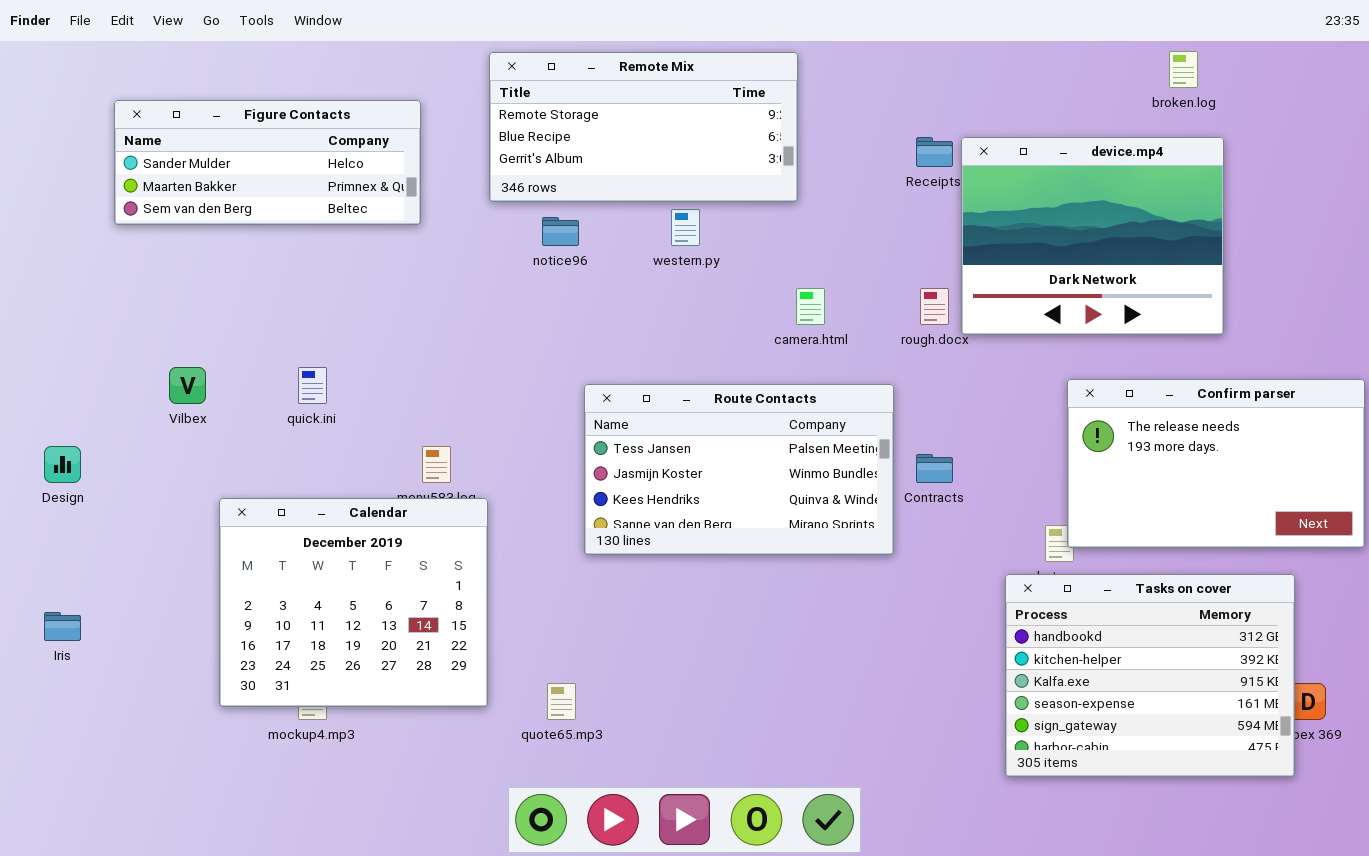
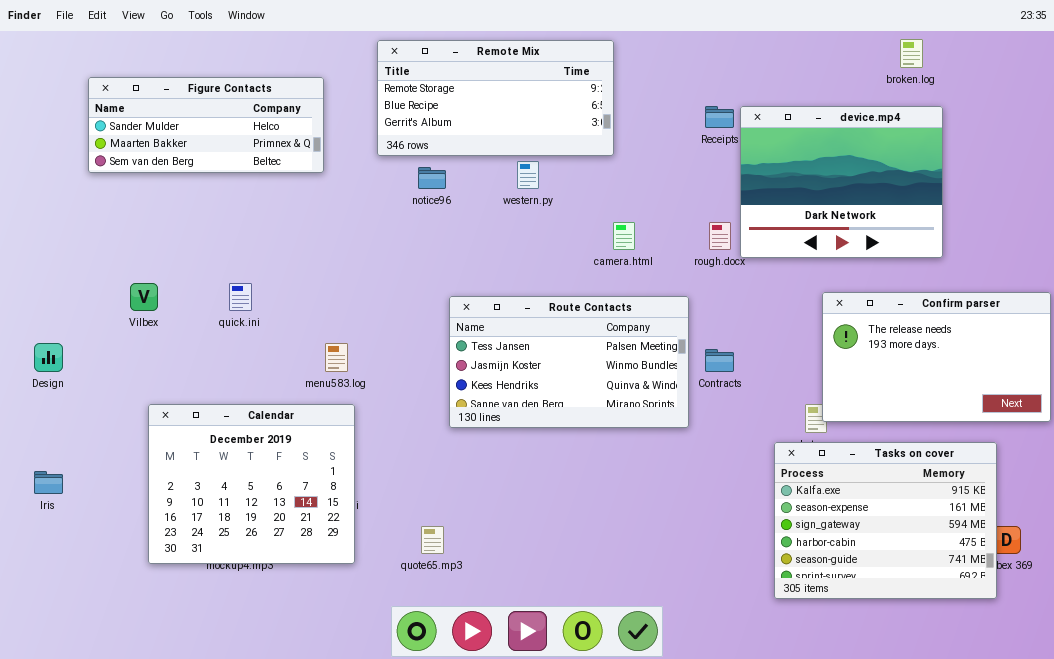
Calendar: [219,498,488,707] -> [148,404,355,564], moved
Tasks on cover: [1005,574,1295,777] -> [774,442,997,599], scrolled down 2 rows

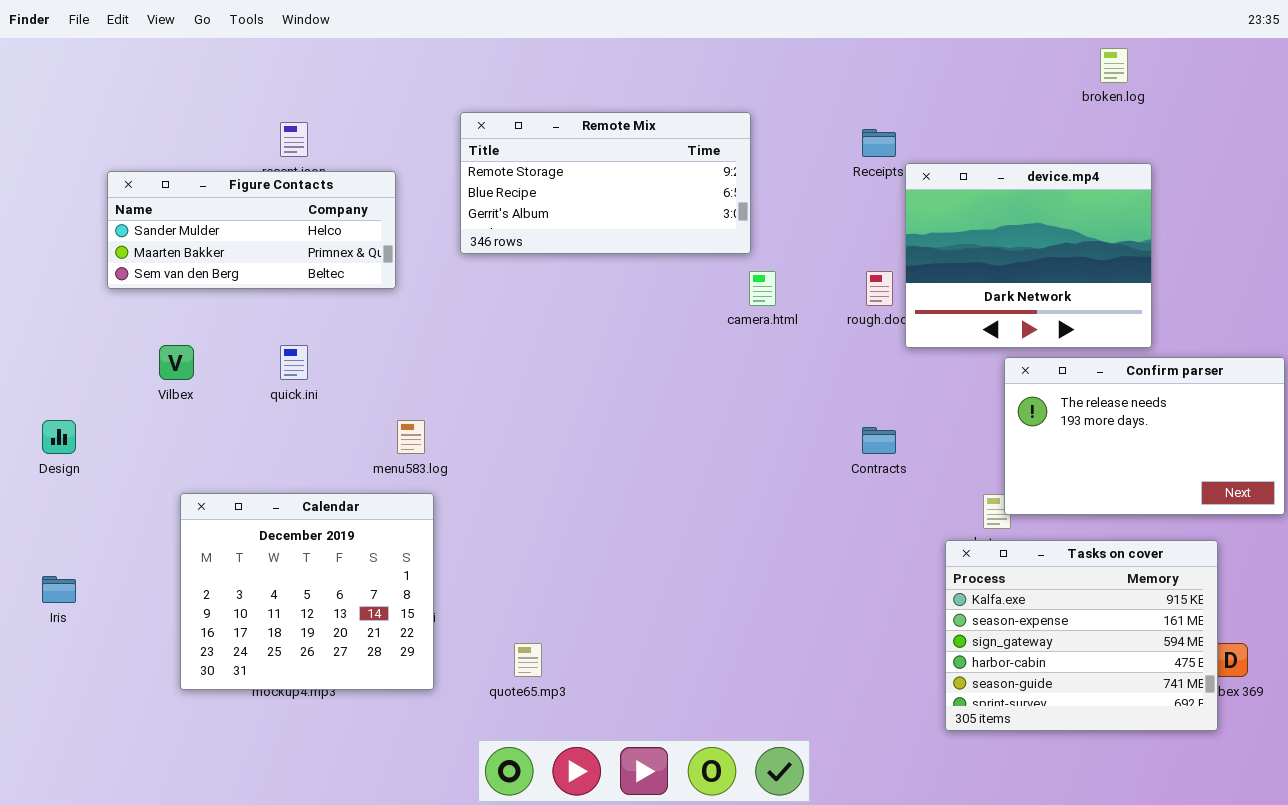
Remote Mix: [377,40,614,156] -> [460,112,751,254], moved
Figure Contacts: [88,77,324,173] -> [107,171,396,289], moved
device.mp4: [740,106,943,258] -> [905,163,1152,348], moved
Route Contacts: [449,296,689,428] -> none, closed

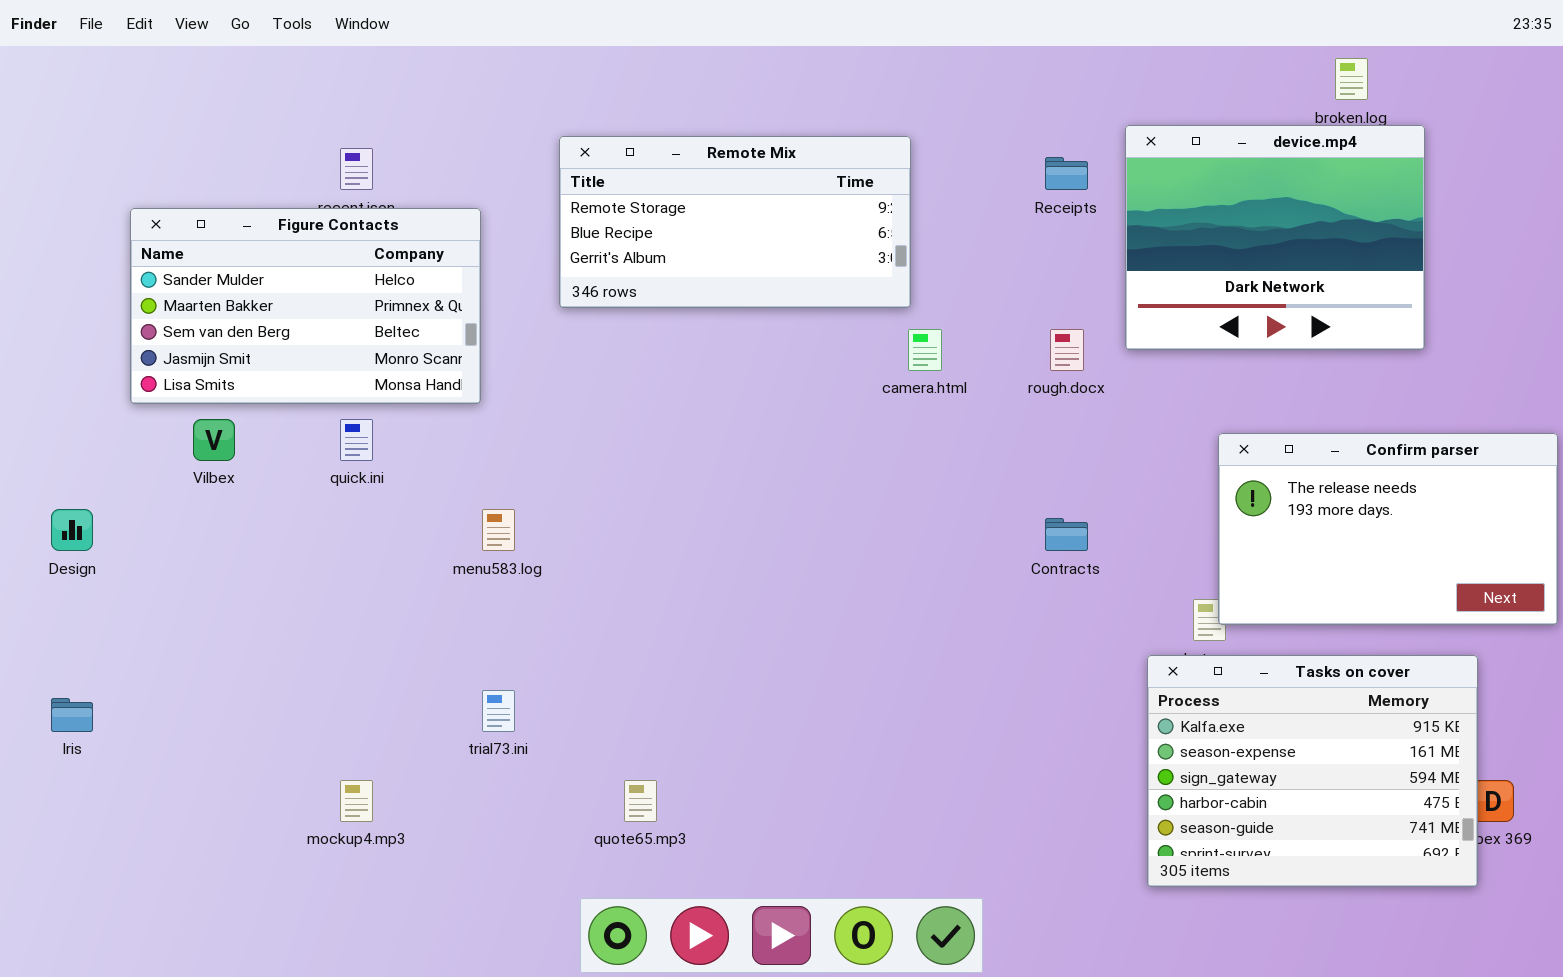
device.mp4: [905,163,1152,348] -> [1125,125,1425,350], moved
Figure Contacts: [107,171,396,289] -> [130,208,481,404], resized
Calendar: [180,493,434,690] -> none, closed

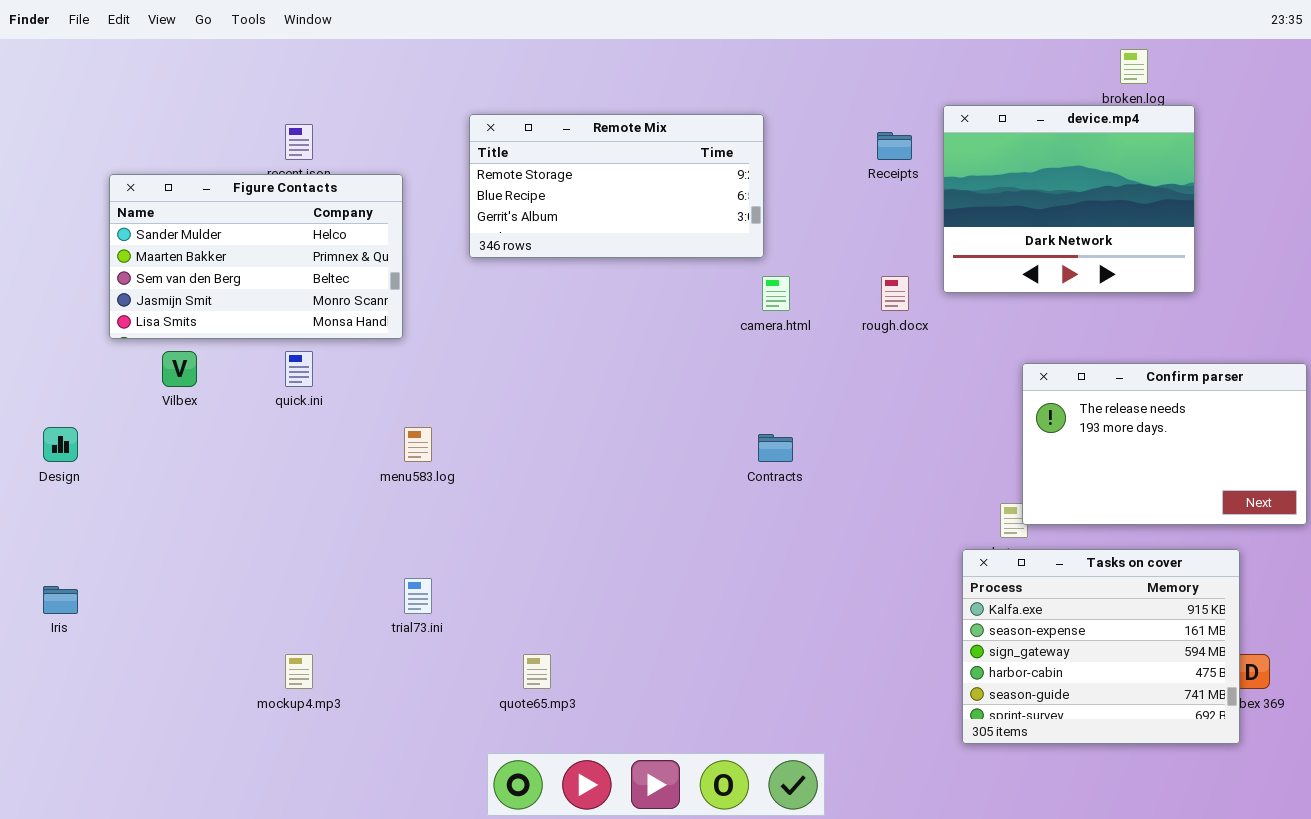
Contracts: [1045,518,1088,551] -> [758,434,793,462], moved

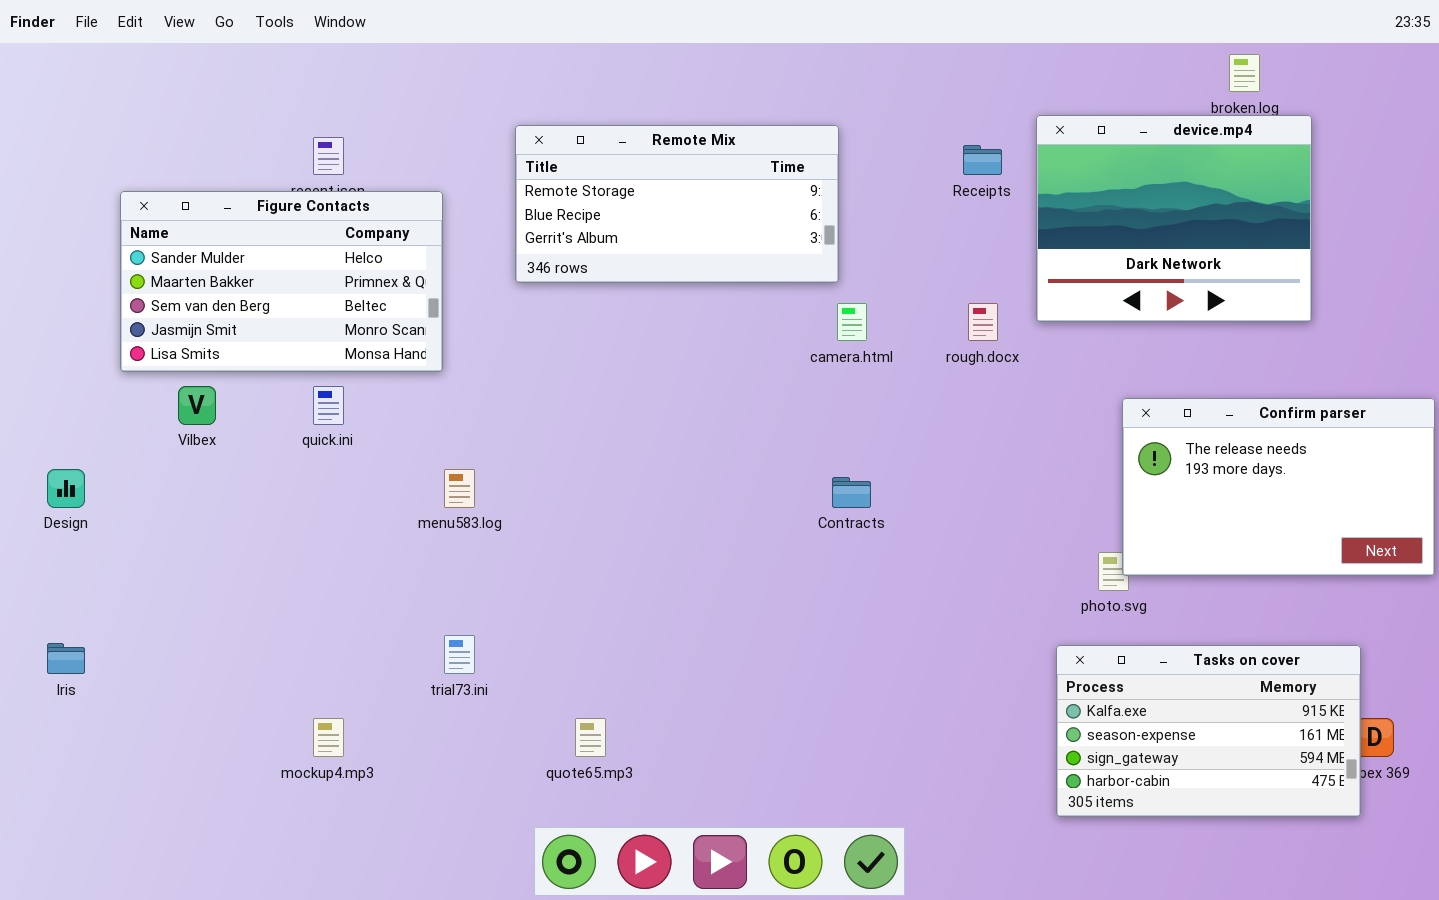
Tasks on cover: [962,549,1240,744] -> [1056,645,1361,817], resized

